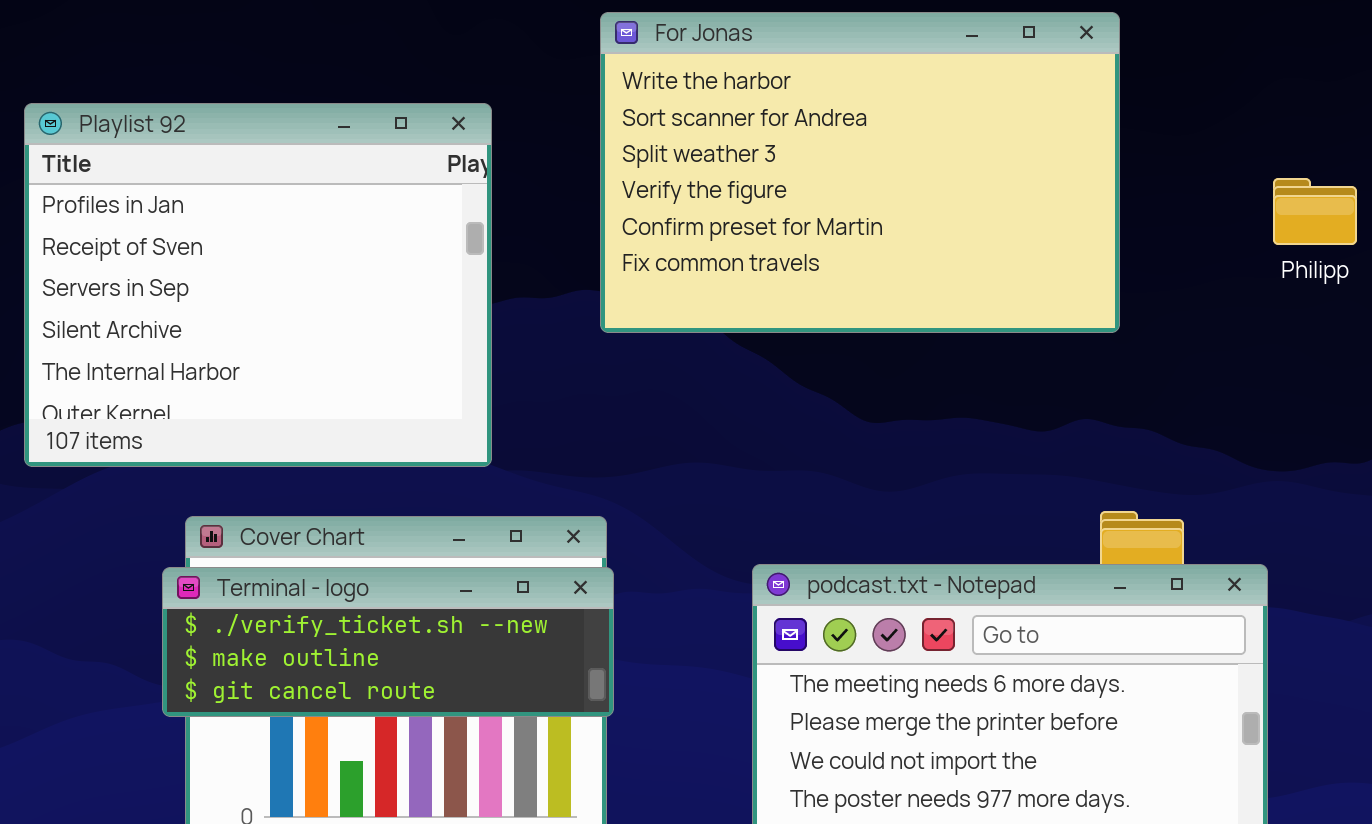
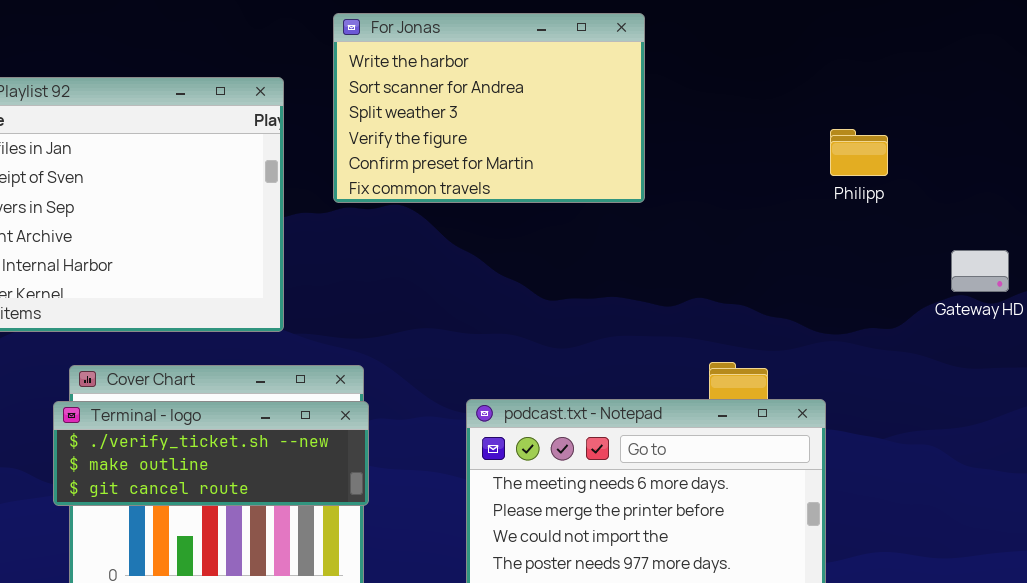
For Jonas: [600,12,1120,333] -> [333,13,645,203], moved, resized

